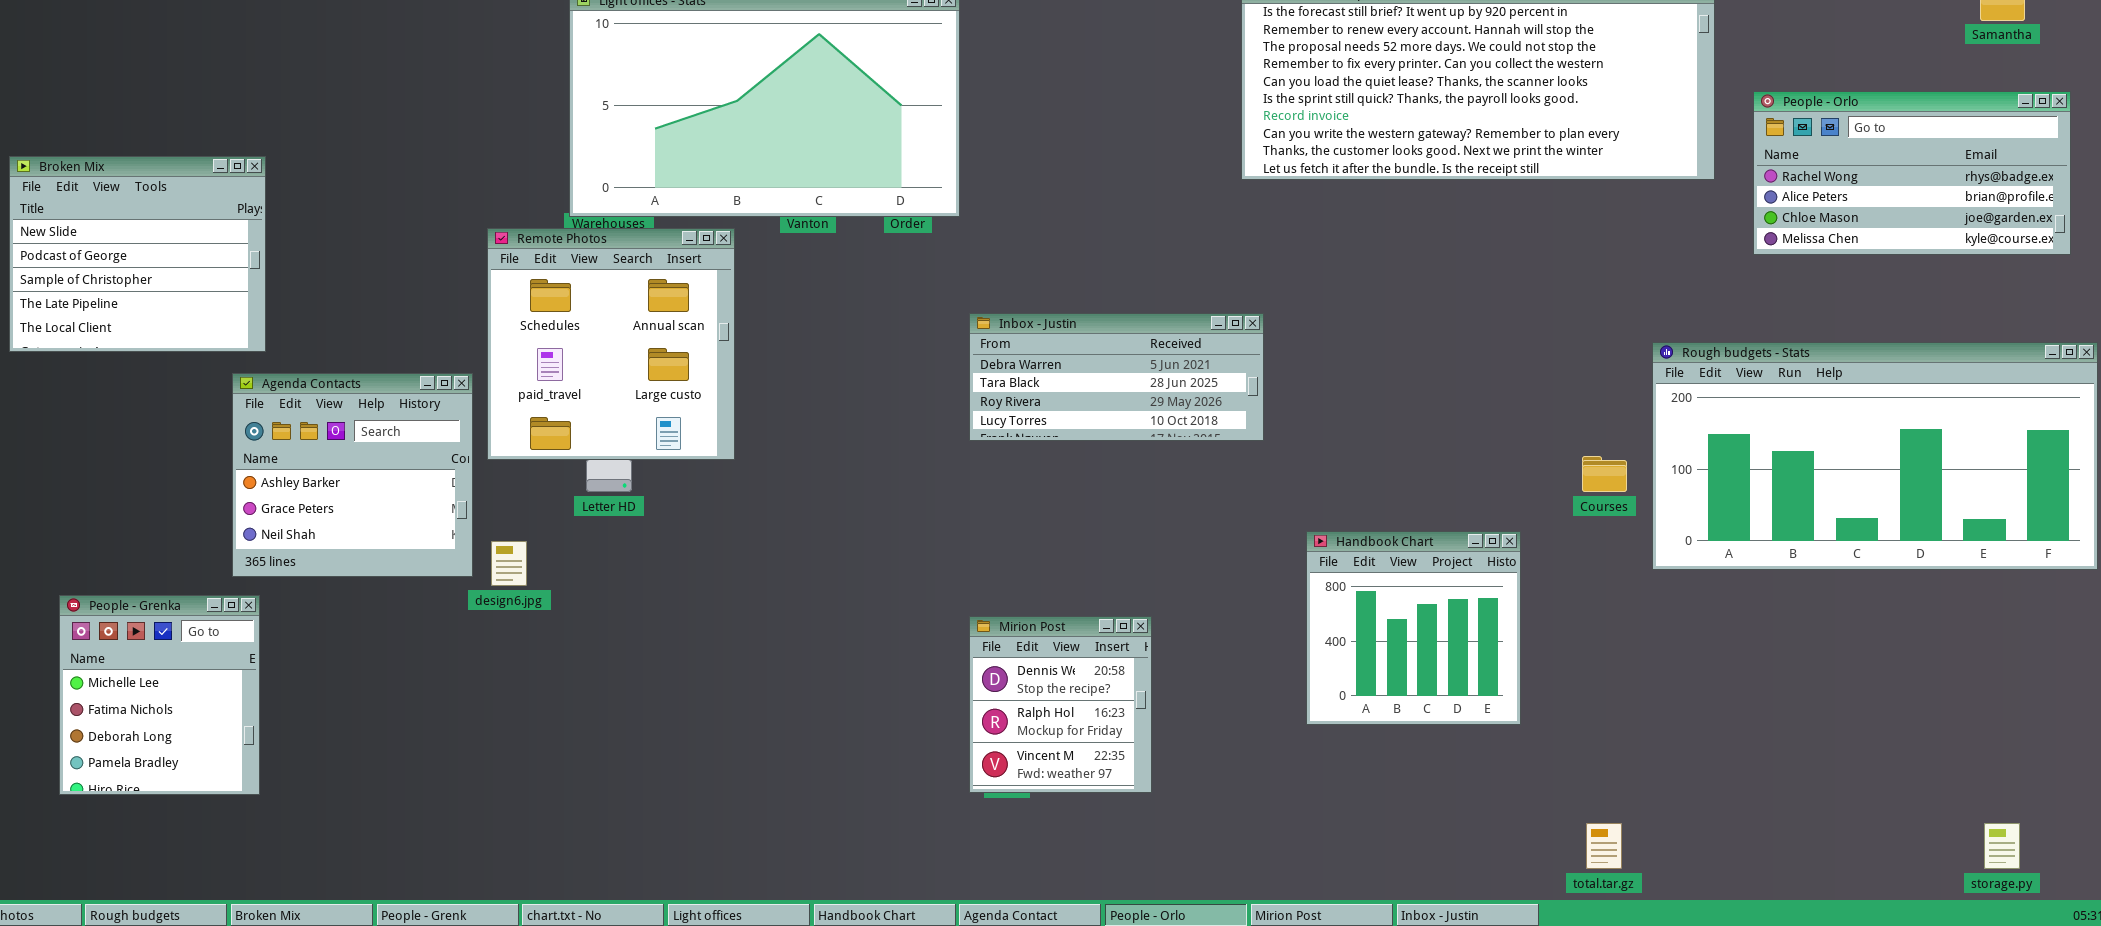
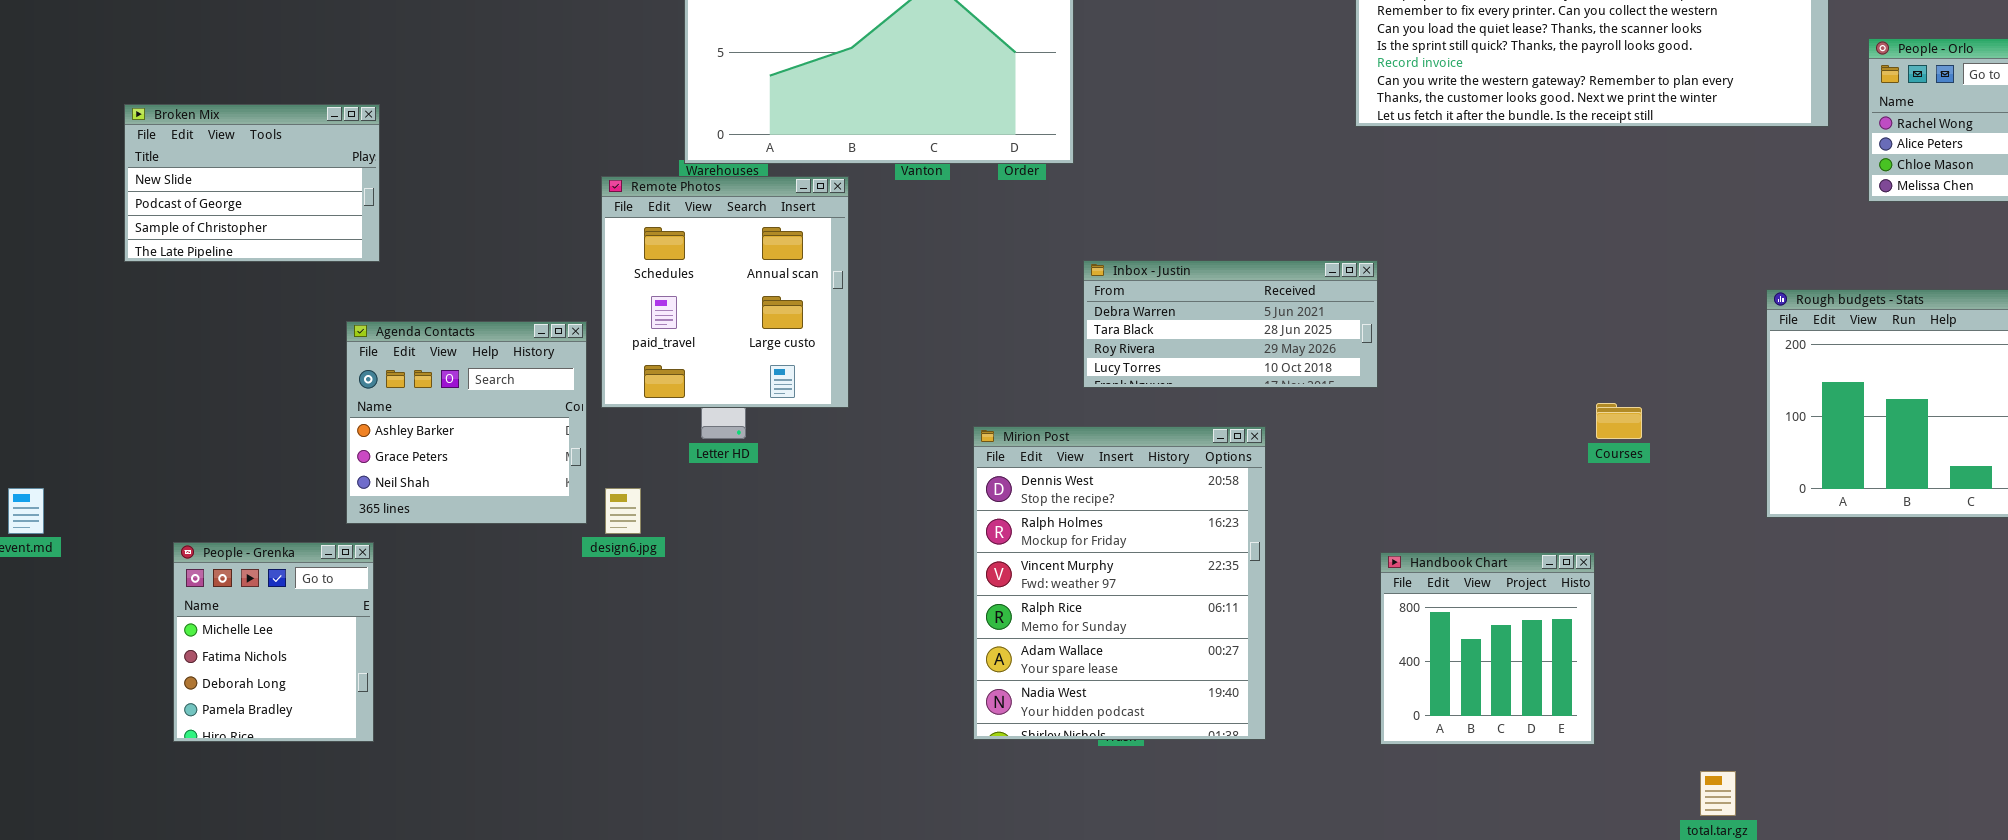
Broken Mix: [9,156,266,352] -> [124,104,380,262], resized
Courses: [1582,456,1627,492] -> [1596,403,1642,439], moved
Handbook Chart: [1306,531,1521,725] -> [1380,552,1595,745], moved
Mirion Post: [969,616,1152,793] -> [973,426,1266,740], resized

